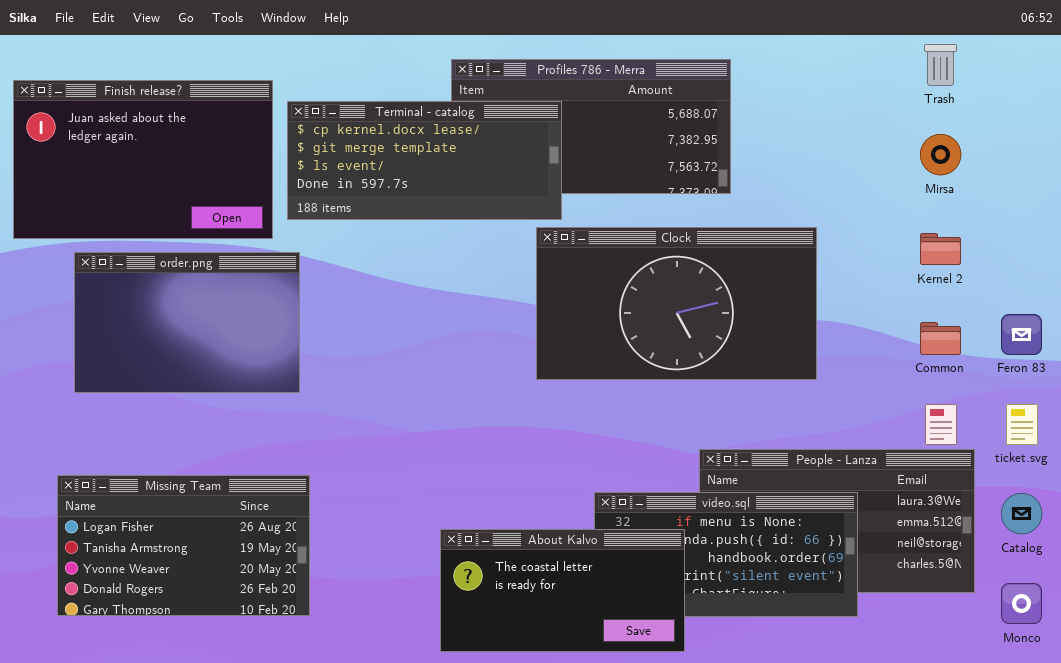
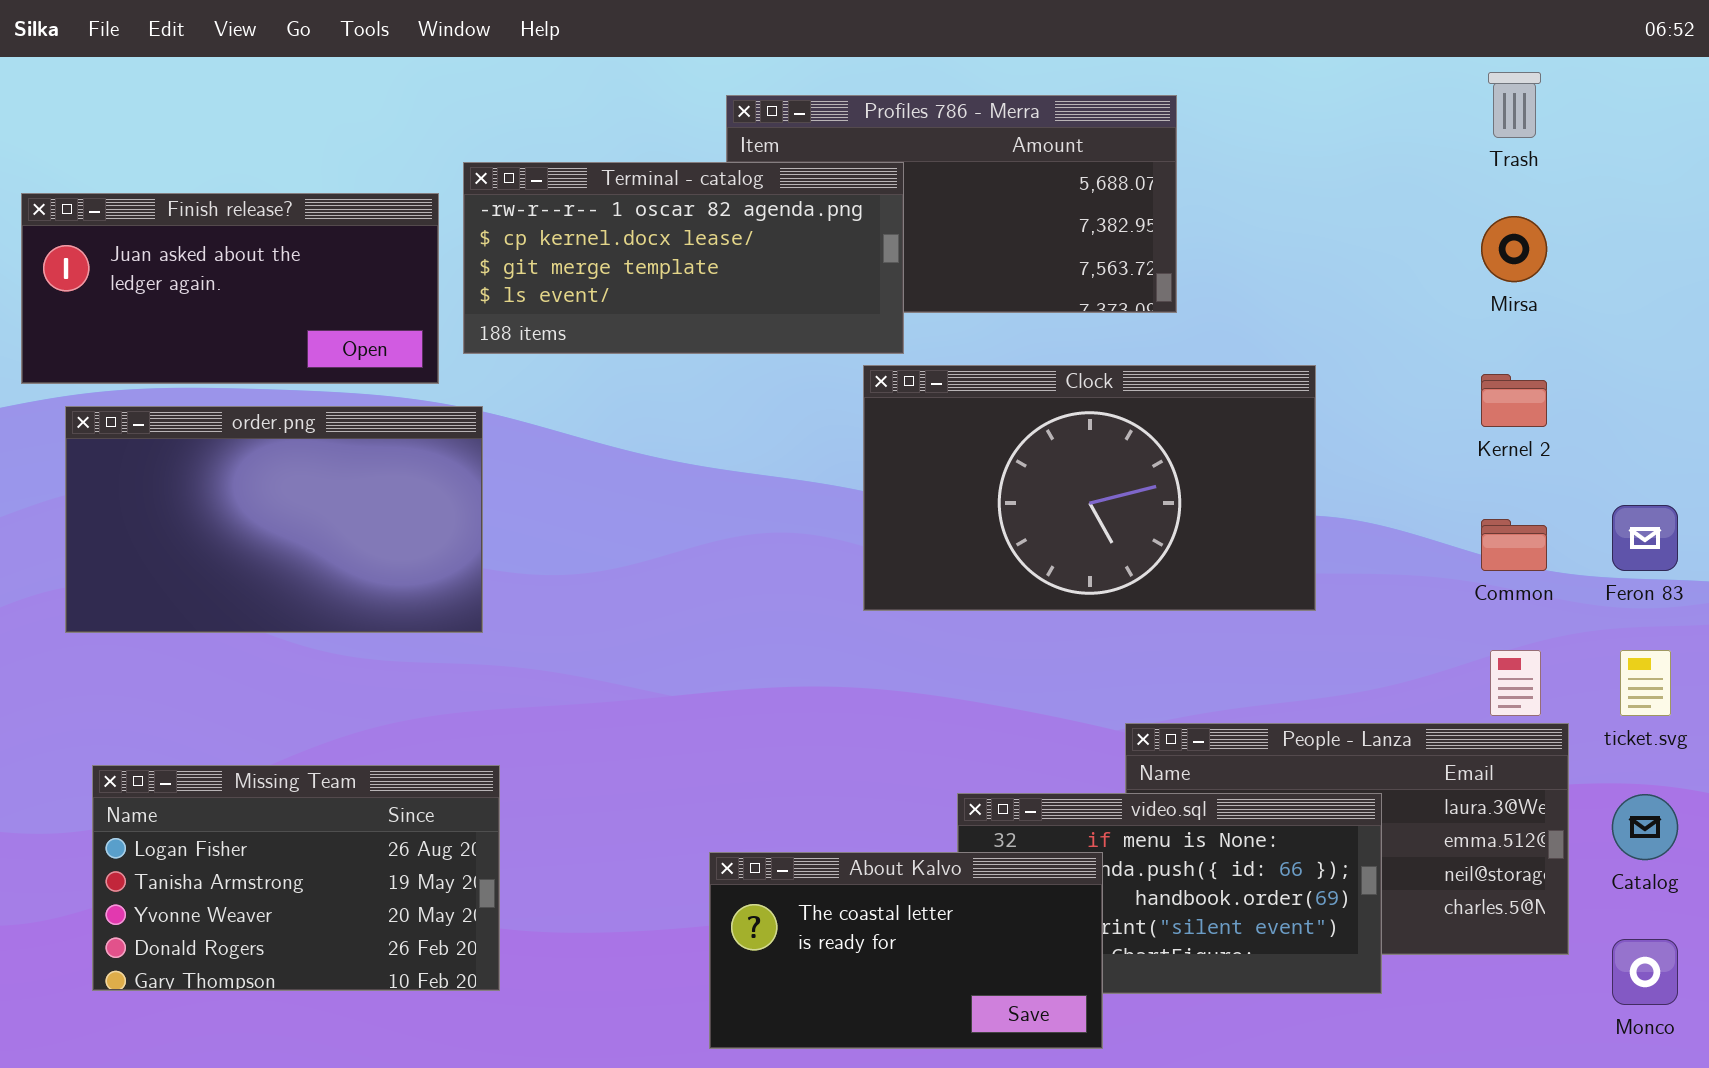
Finish release?: [13,80,273,239] -> [21,193,439,384], resized
Terminal - catalog: [287,101,562,220] -> [463,162,904,354], scrolled up 1 row
order.png: [74,252,300,393] -> [65,406,483,633], resized

